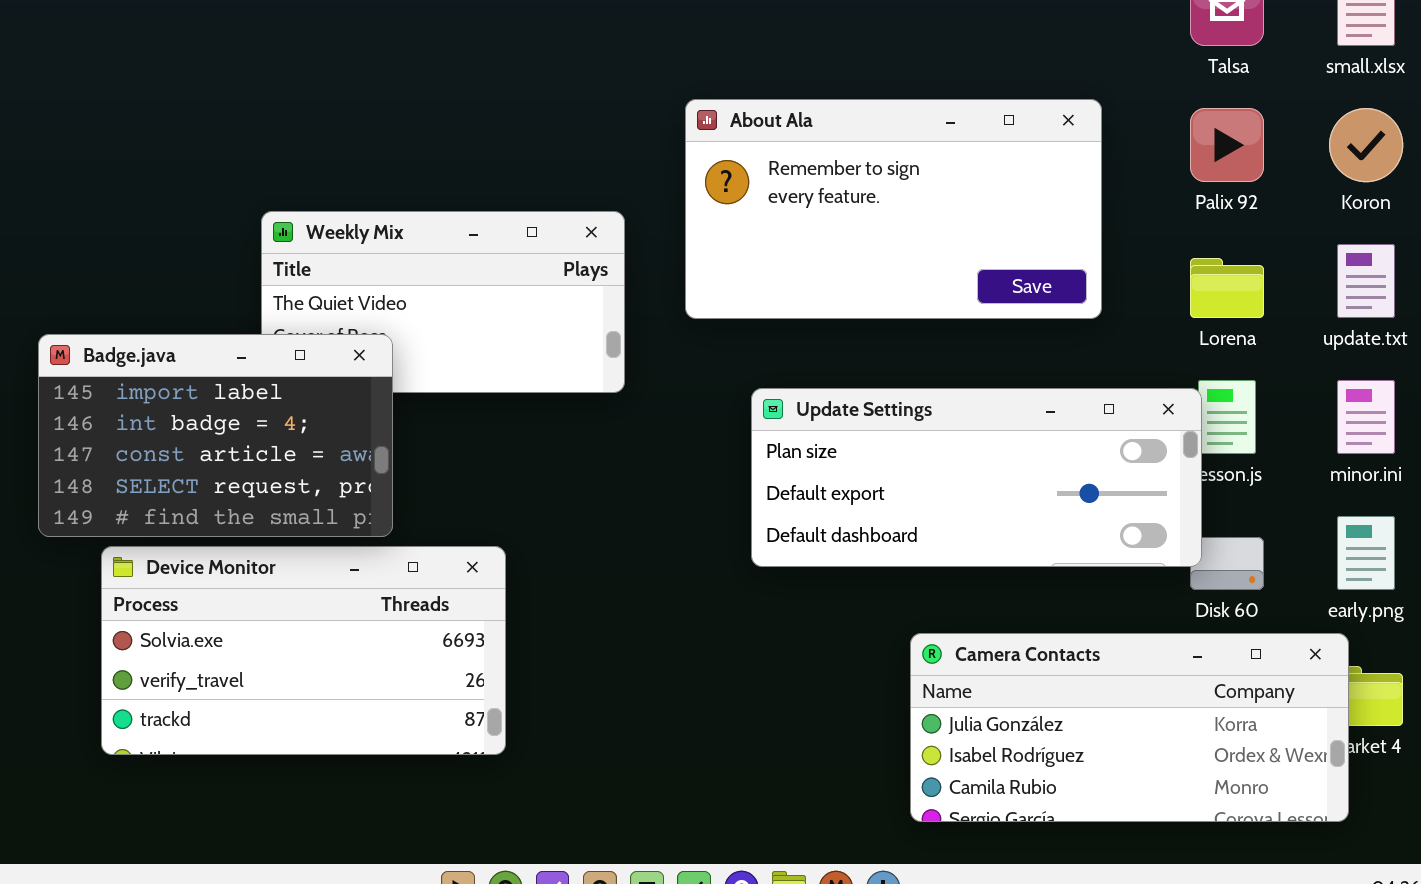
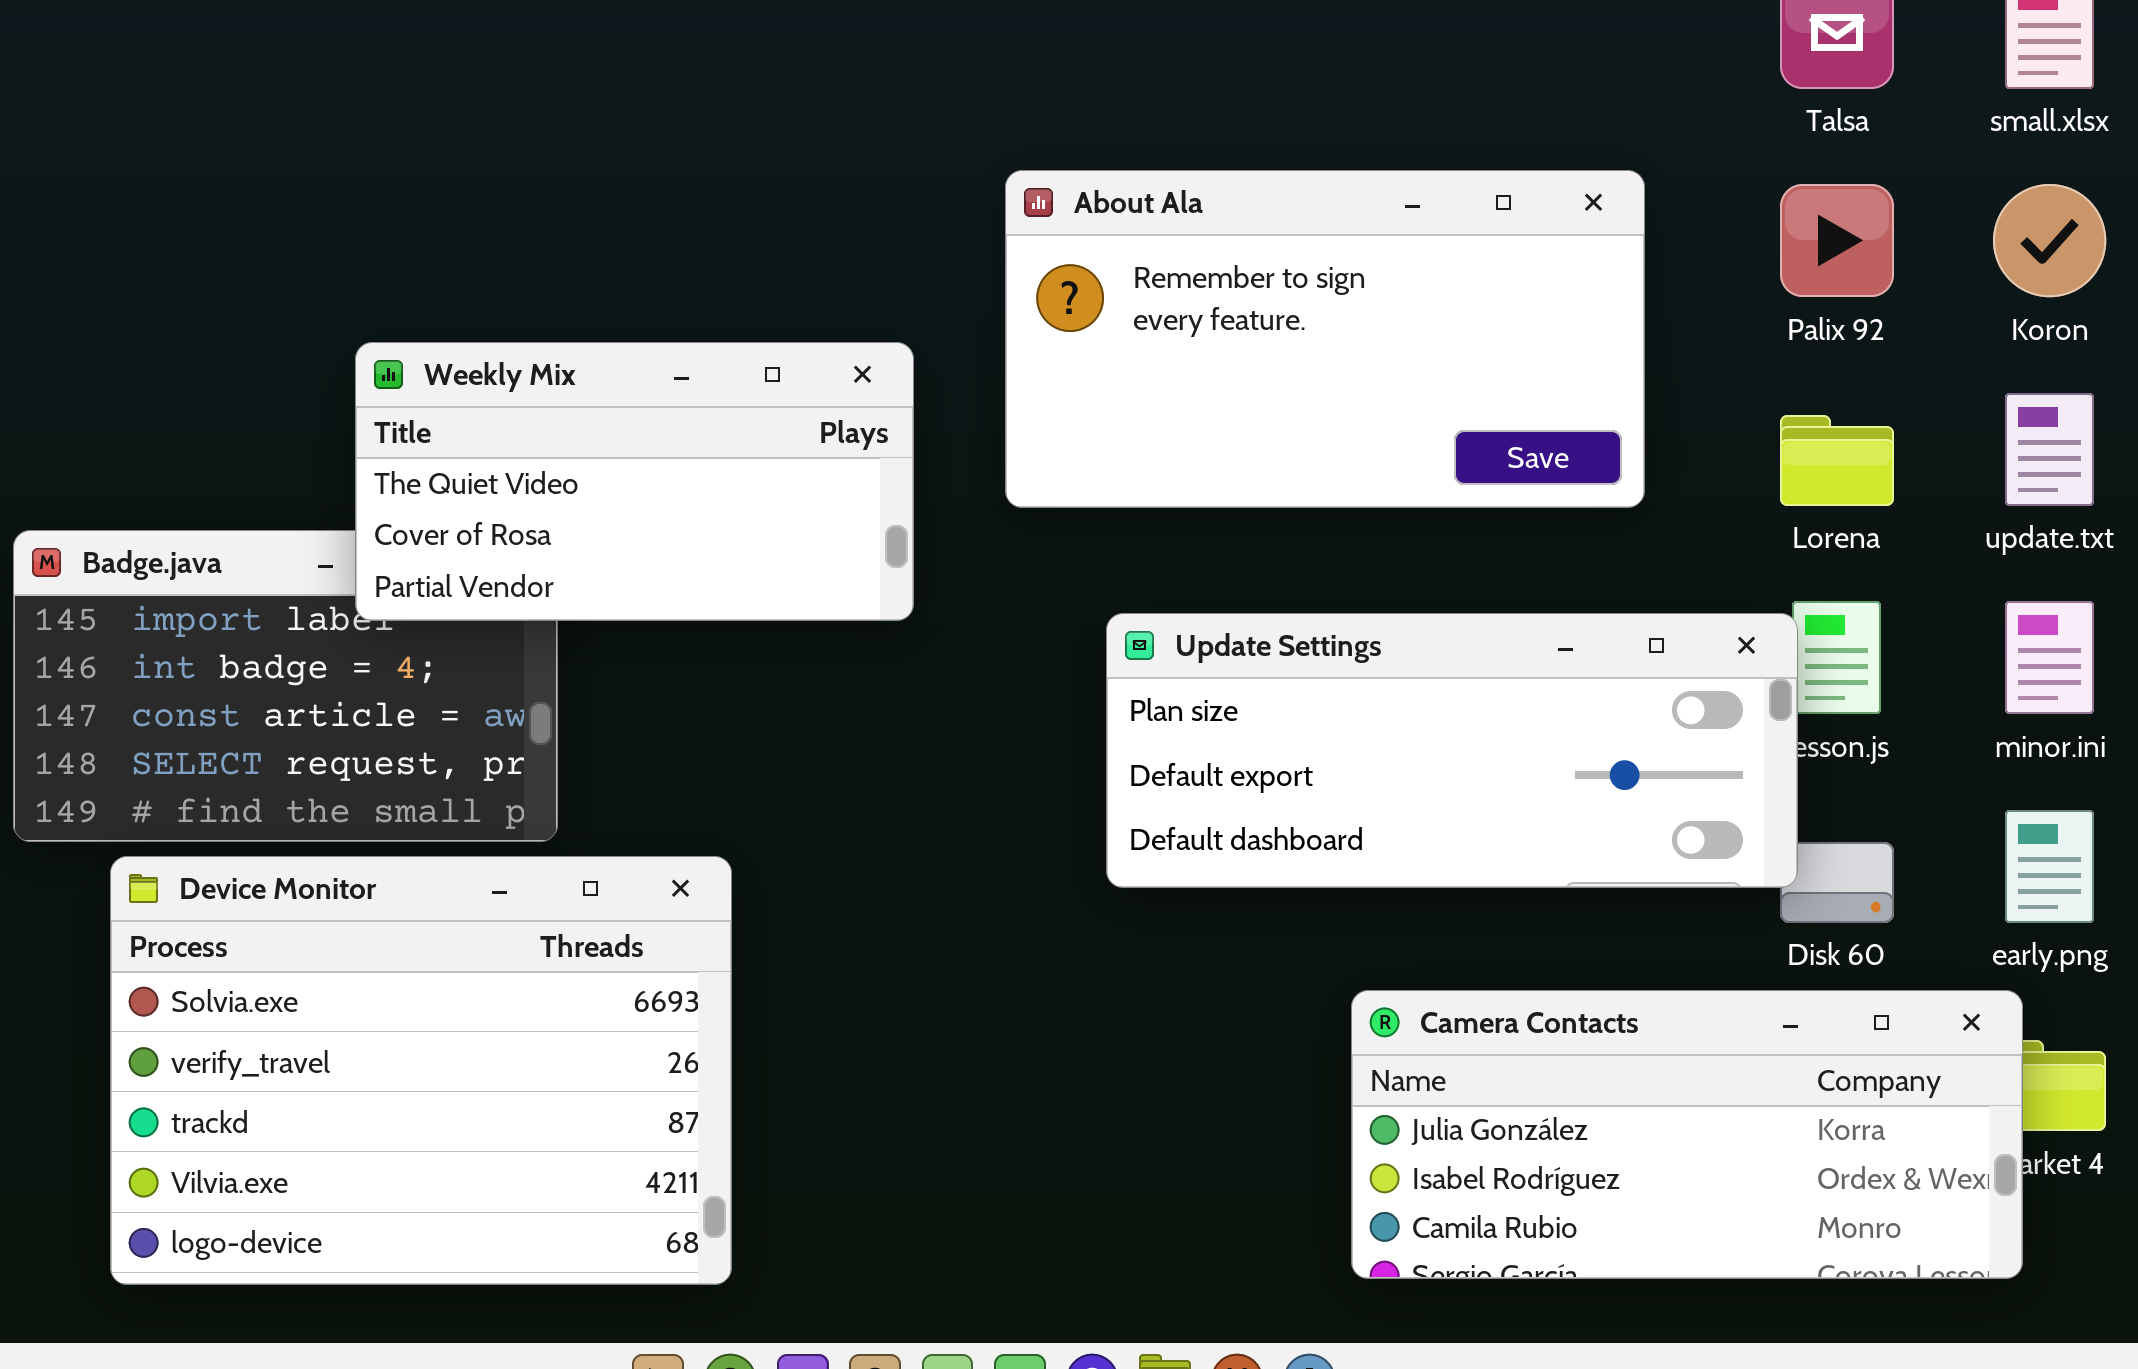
Weekly Mix: [261,211,625,393] -> [355,342,914,621], raised
Device Monitor: [101,546,506,755] -> [110,856,732,1285], resized

